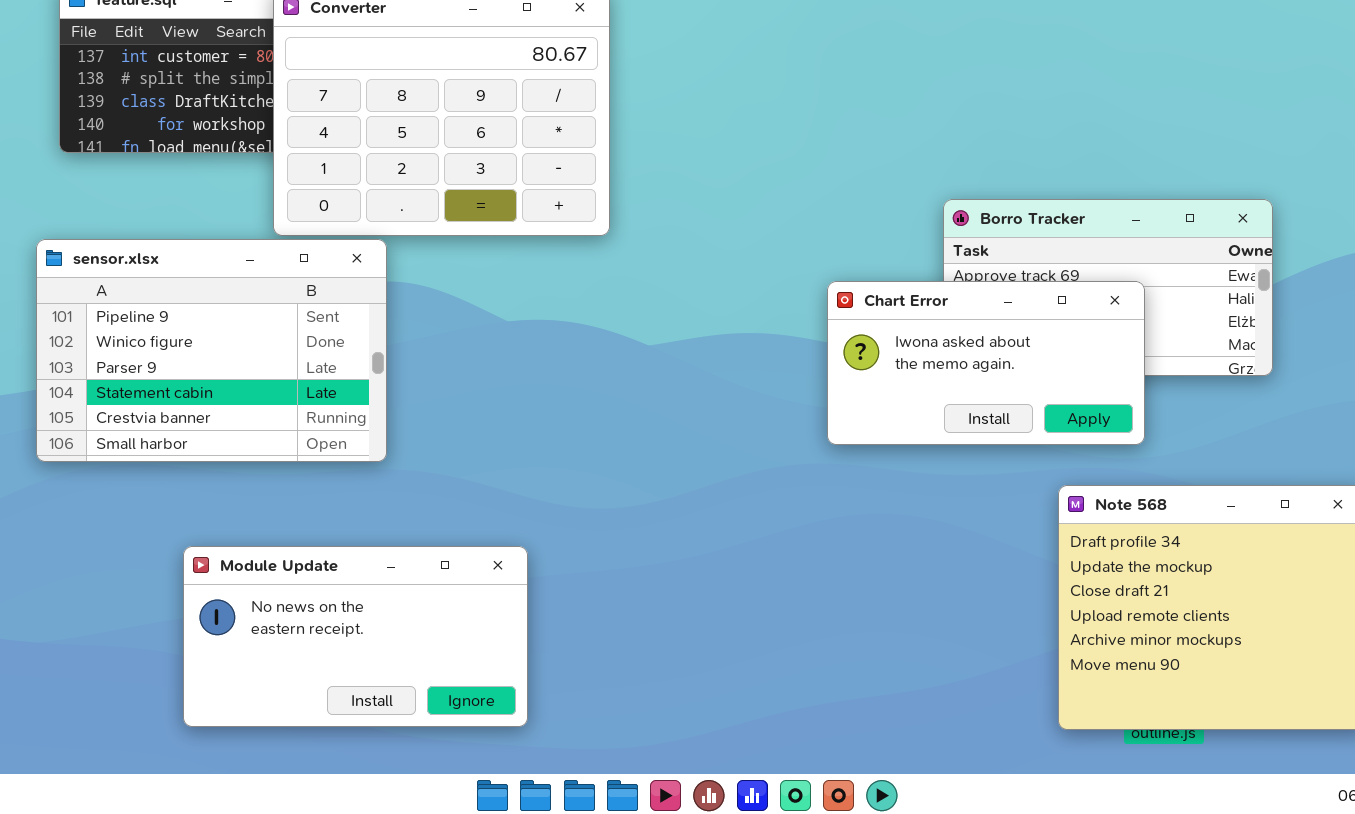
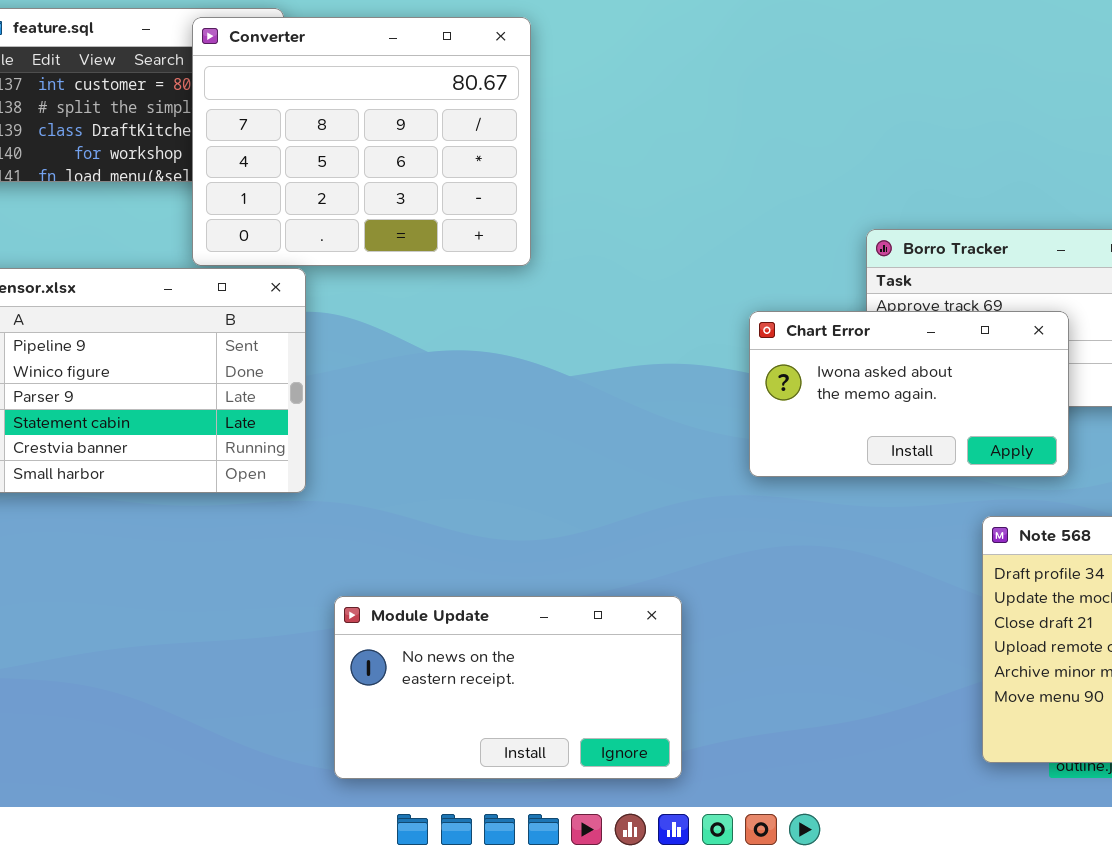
Module Update: [183,546,528,727] -> [334,596,682,779], moved

